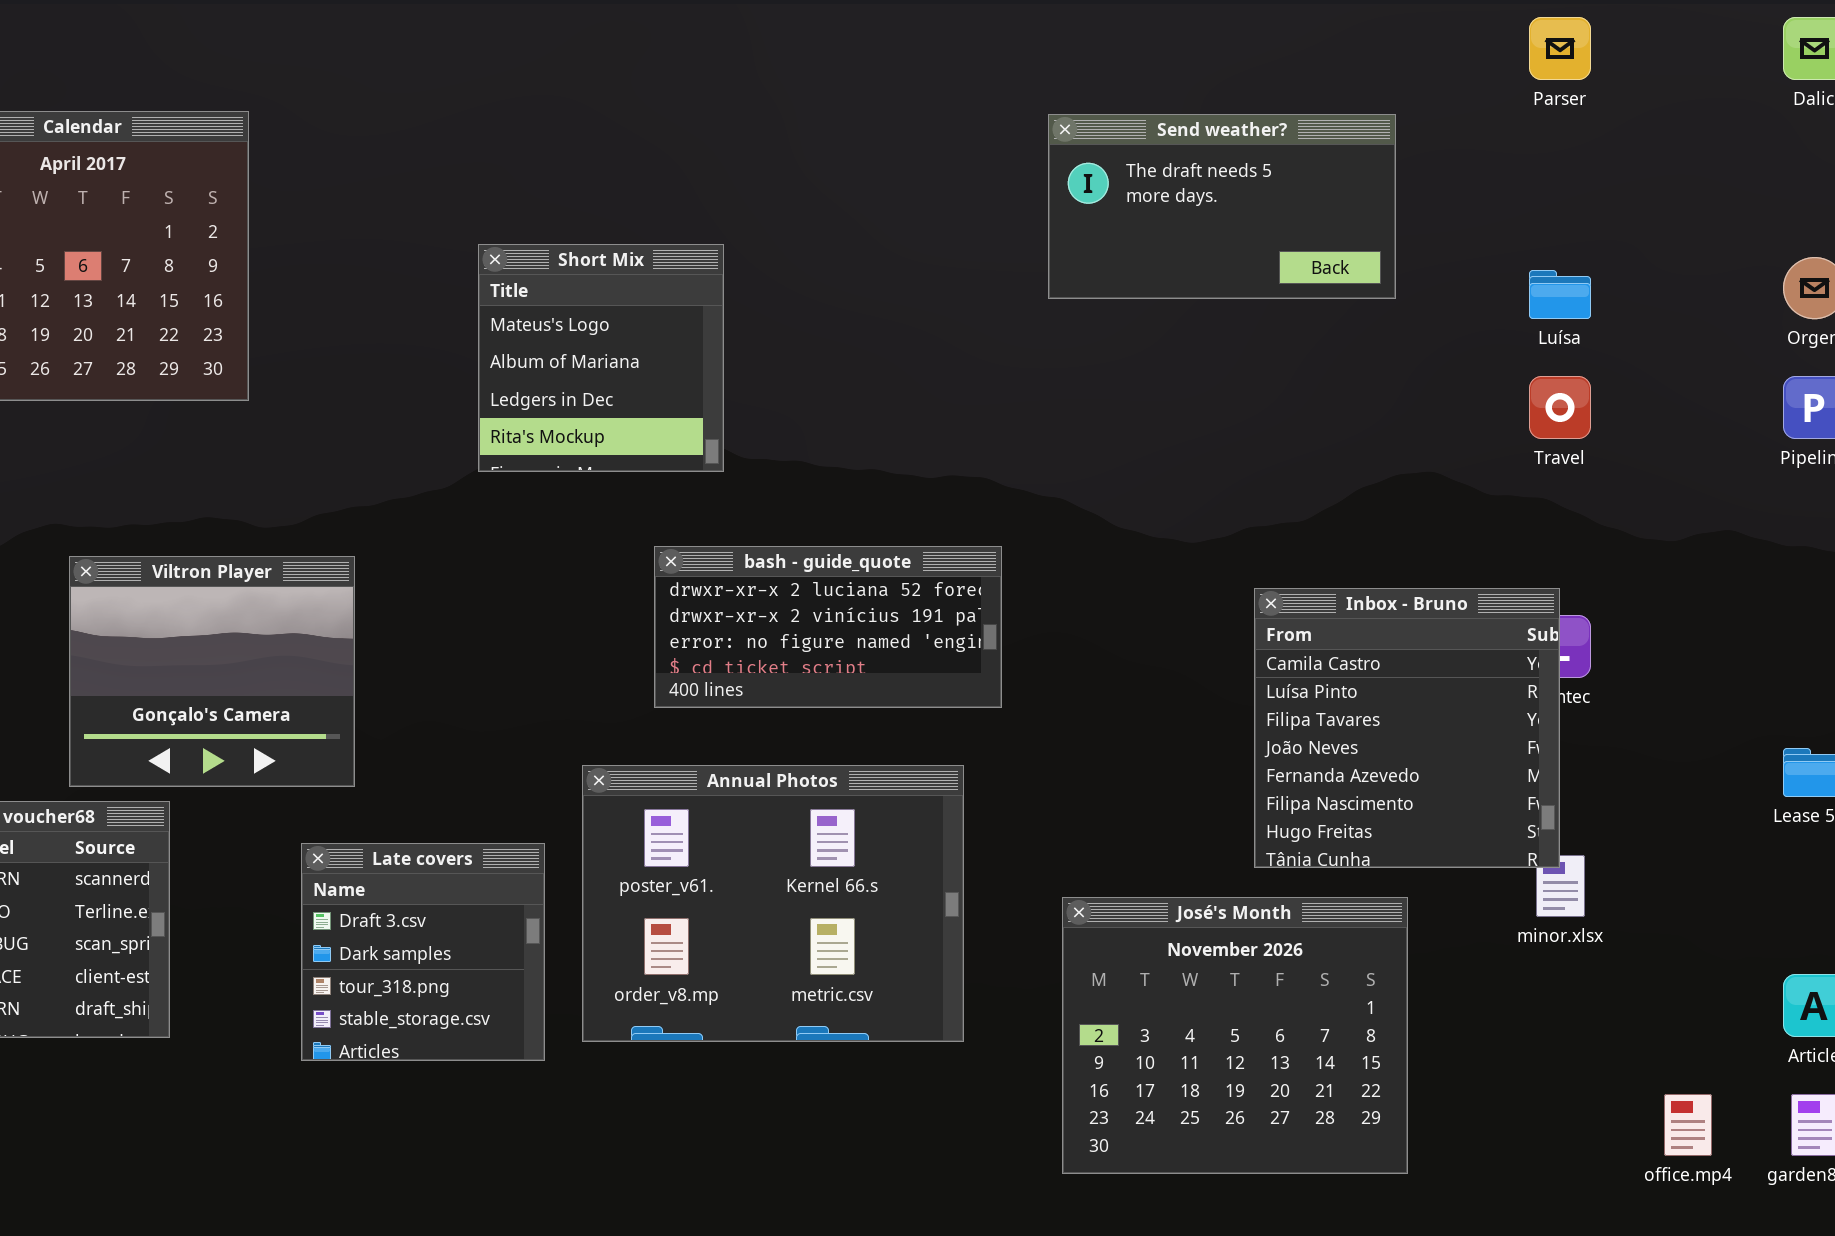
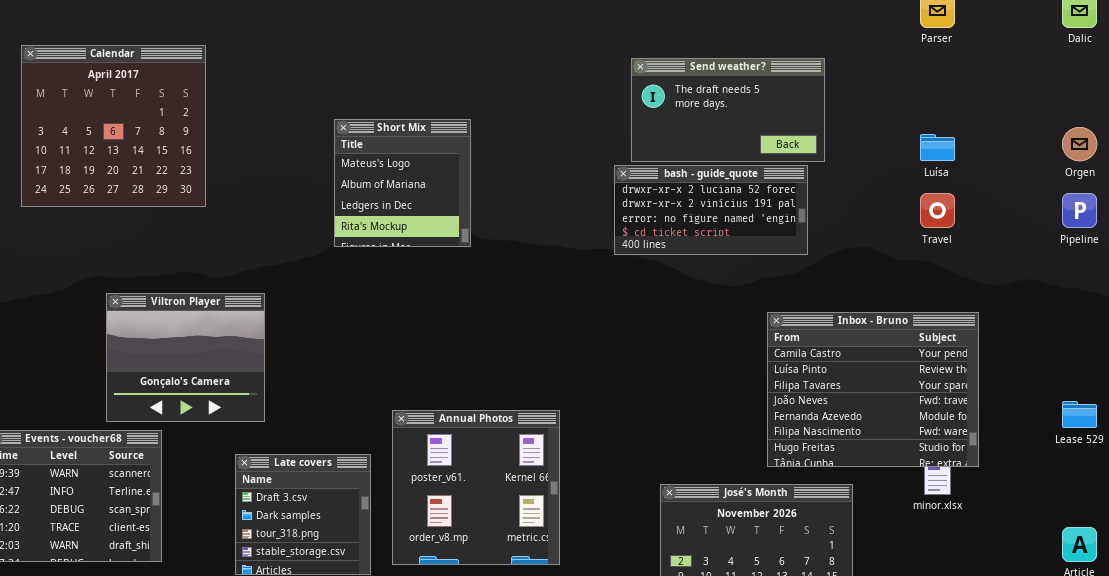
Send weather?: [1048,114,1396,299] -> [631,58,825,162], moved
bash - guide_quote: [654,546,1002,708] -> [614,165,808,255], moved
Inbox - Bruno: [1254,588,1560,868] -> [767,312,979,467], resized
Annual Photos: [582,765,964,1042] -> [392,410,560,565], resized

